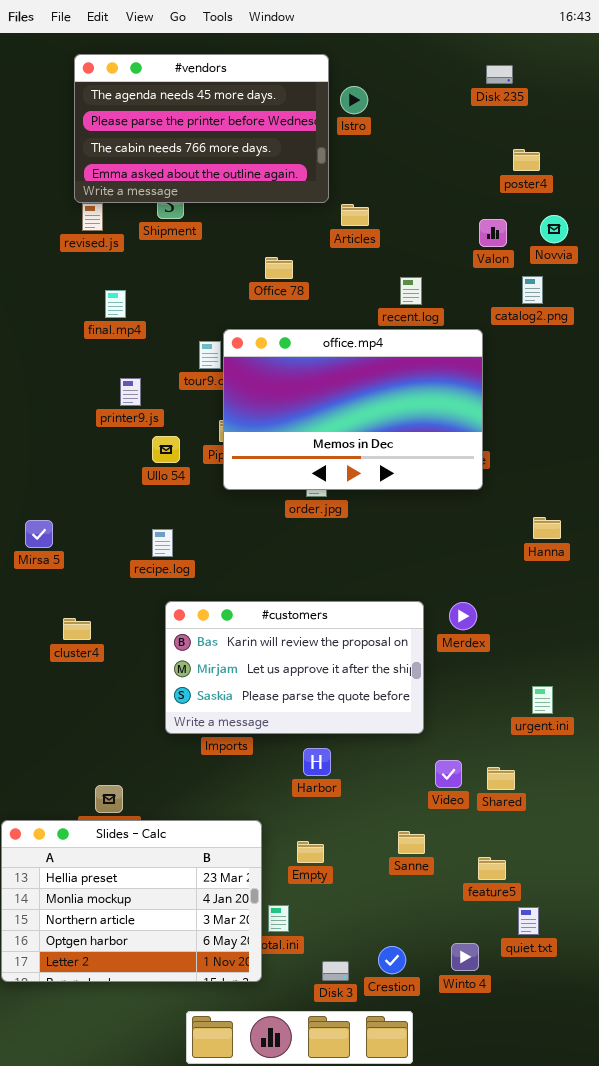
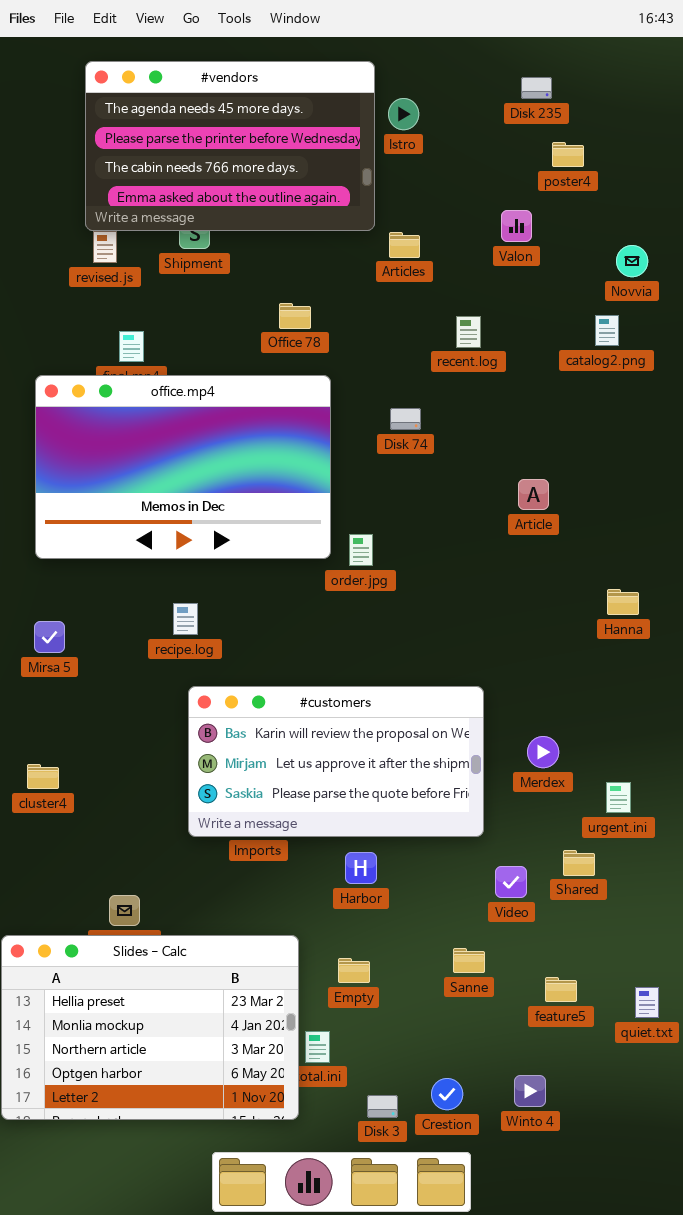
Disk 235: [486,65,513,84] -> [521,77,552,99], moved
poster4: [513,149,540,171] -> [552,142,584,167], moved
Valon: [479,219,507,247] -> [501,210,532,242], moved
Office 78: [265,257,293,279] -> [279,303,311,329], moved
office.mp4: [223,329,483,490] -> [35,375,331,559], moved
Mirsa 5: [25,520,53,548] -> [34,621,65,653], moved
Merdex: [449,602,477,630] -> [527,736,559,768], moved
cluster4: [63,618,91,640] -> [27,764,59,789], moved
Shared: [487,767,515,790] -> [563,850,595,876], moved
quiet.txt: [518,907,539,935] -> [635,987,659,1018], moved

